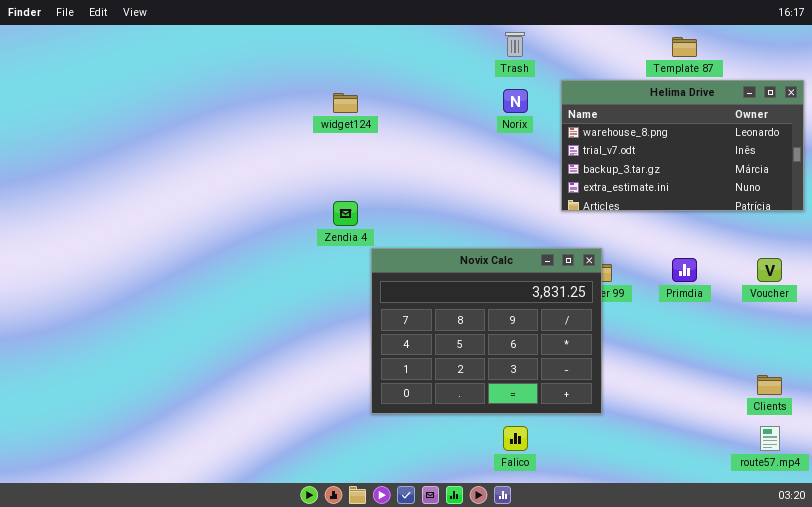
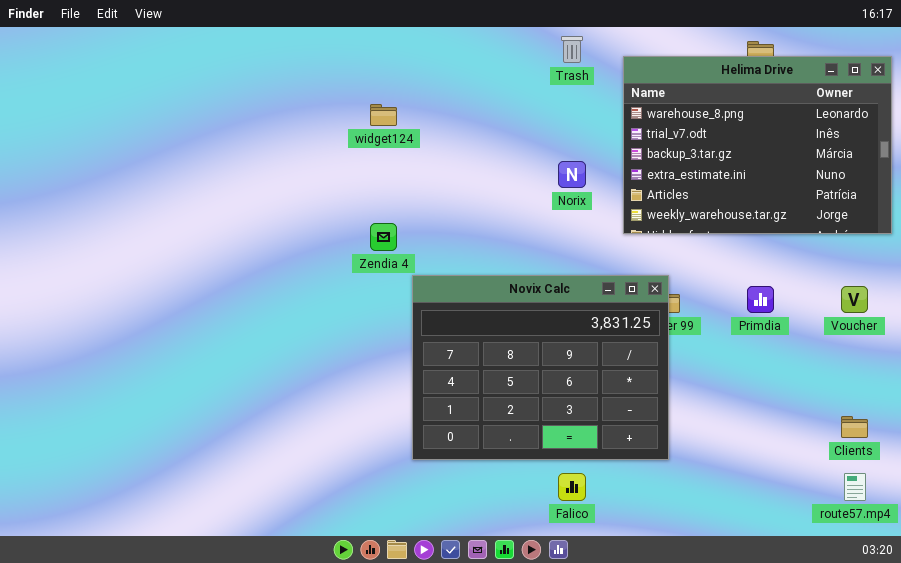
Helima Drive: [561,80,804,211] -> [623,56,892,234], resized
Norix: [503,89,528,113] -> [558,161,586,188], moved

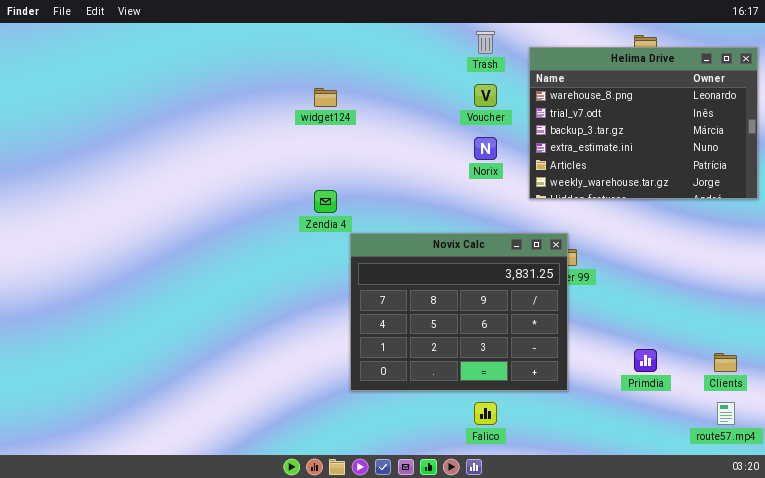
Primdia: [747,286,774,313] -> [634,349,657,372], moved
Voucher: [841,286,868,313] -> [474,84,497,107], moved

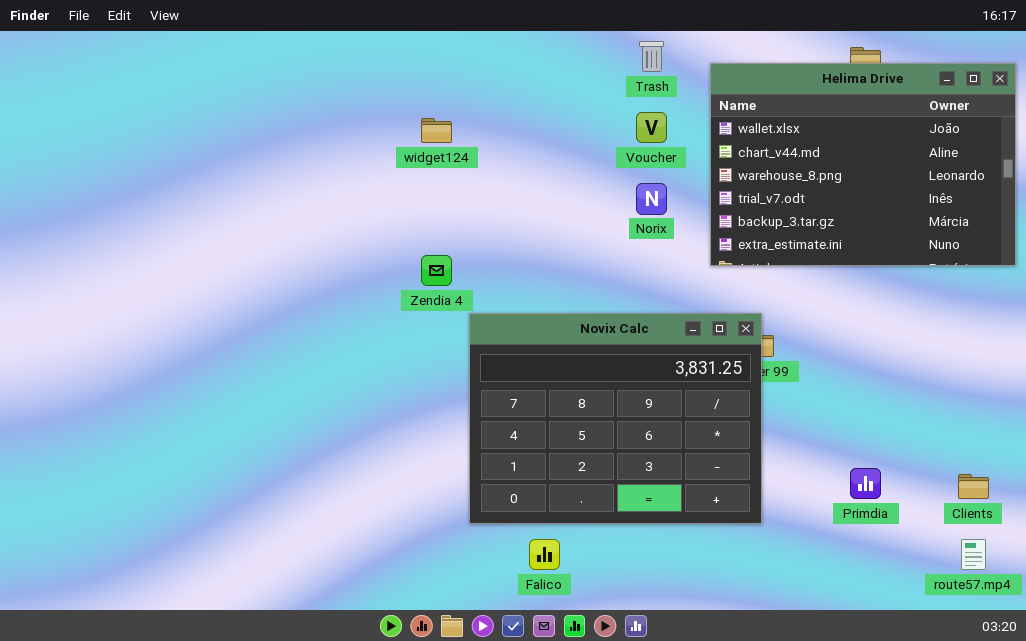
Helima Drive: [529,47,758,199] -> [710,63,1016,266], scrolled up 2 rows
Falico: [474,402,497,425] -> [529,539,560,570], moved

